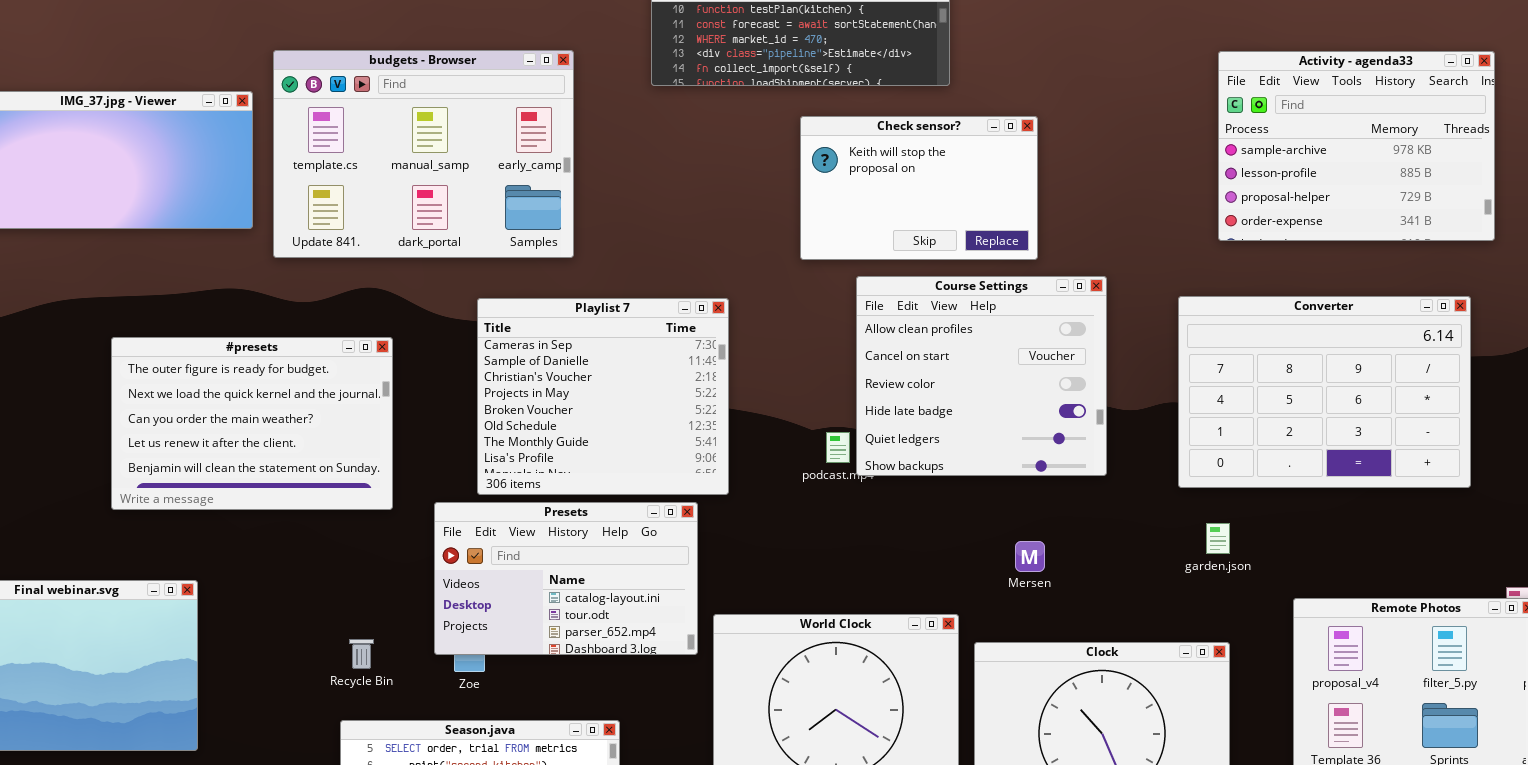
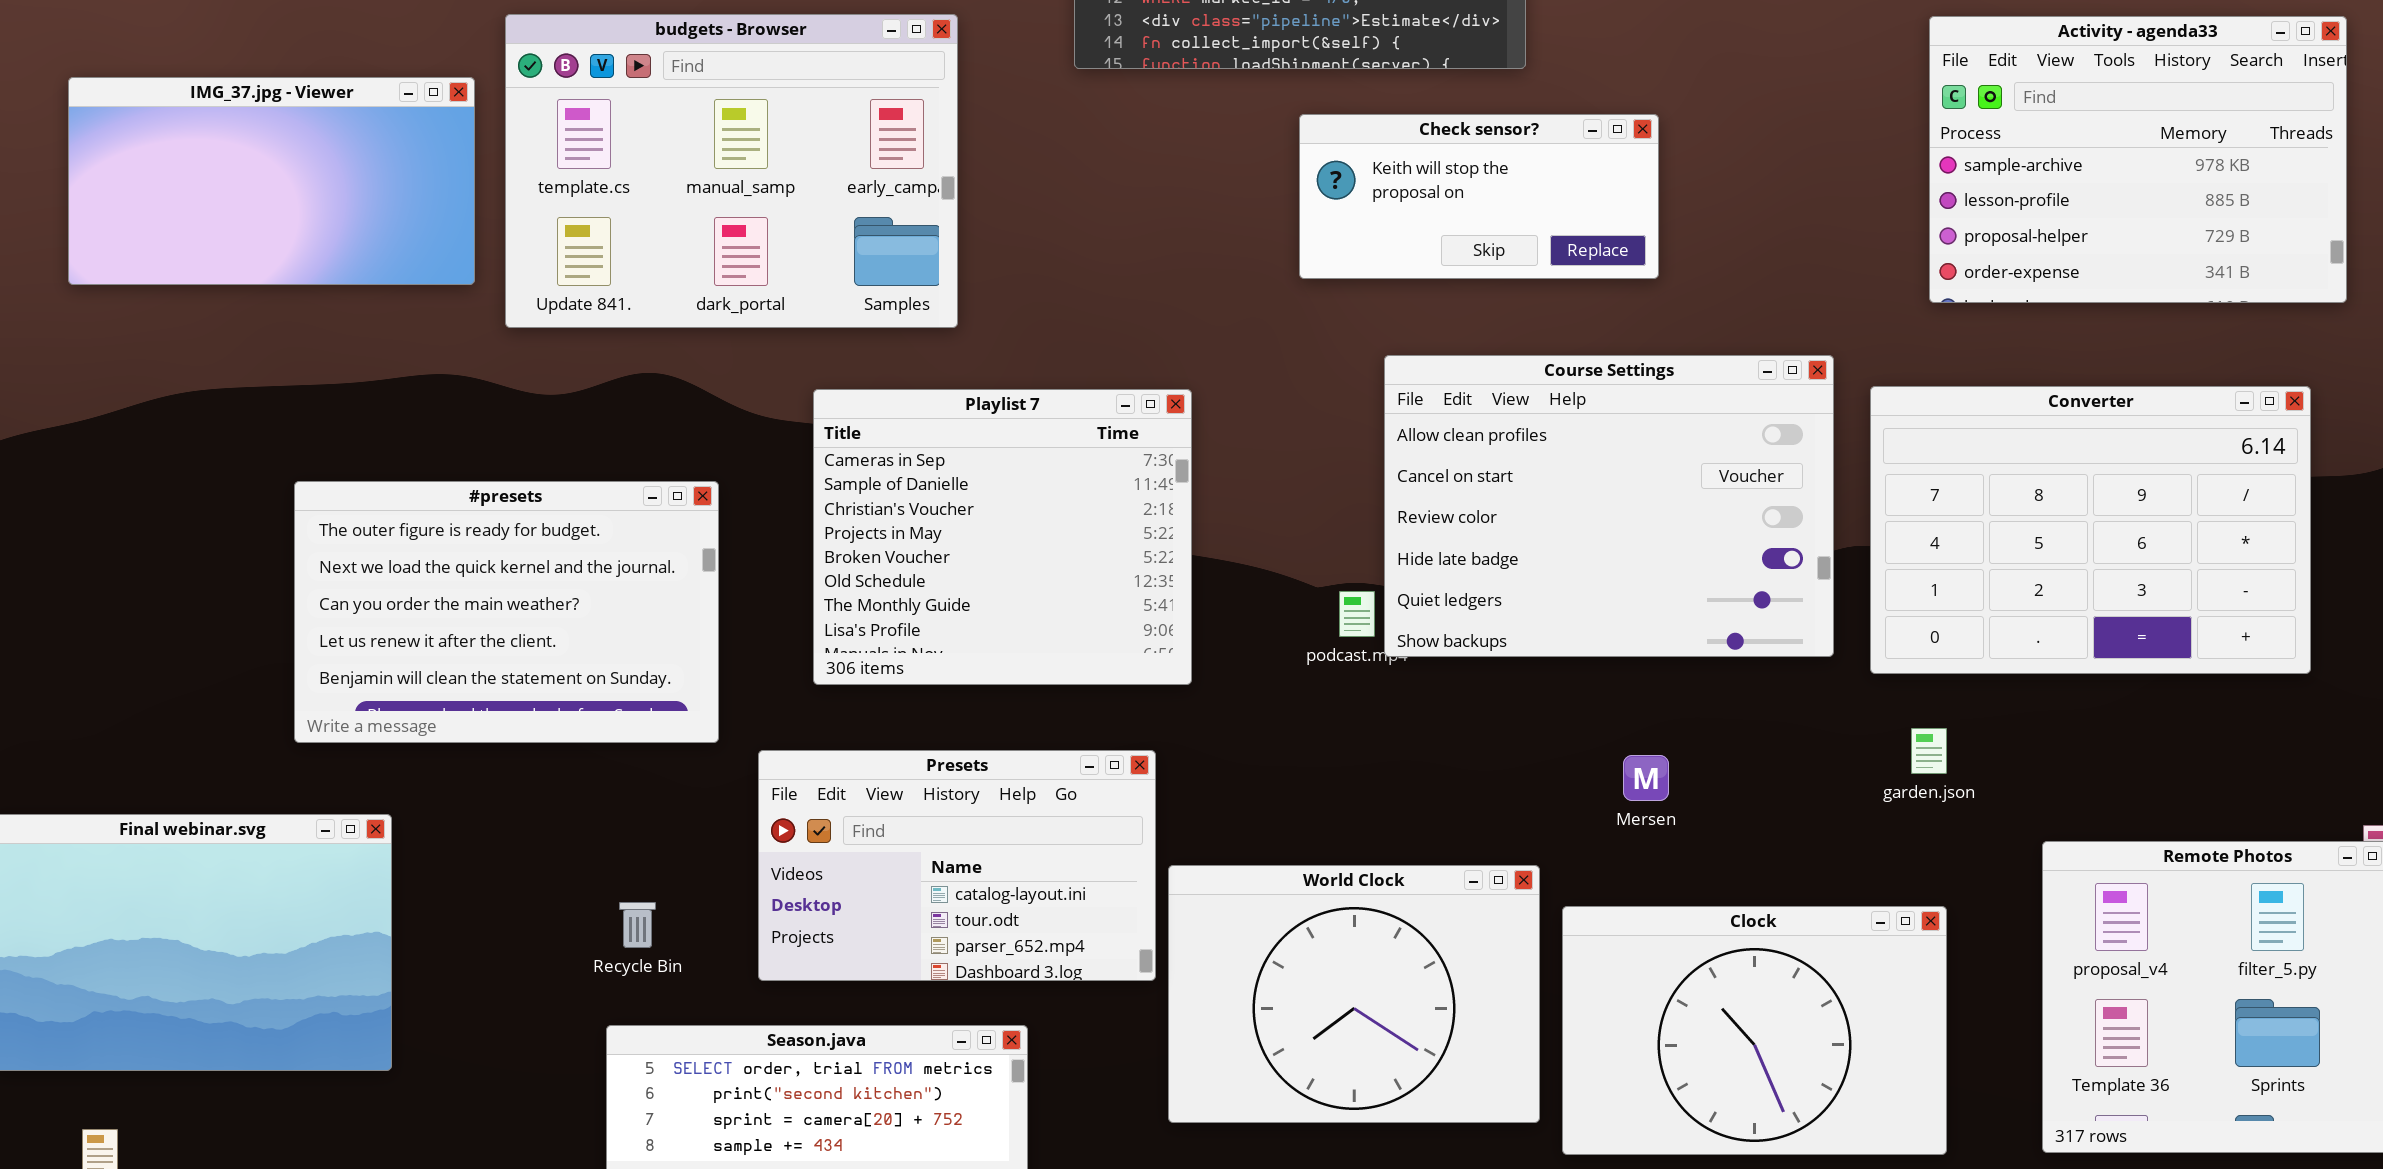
Check sensor?: [800,116,1038,260] -> [1299,114,1659,279], resized
Course Settings: [856,276,1107,476] -> [1384,355,1834,657], resized
#presets: [111,337,393,510] -> [294,481,719,743], moved
Presets: [434,502,698,655] -> [758,750,1156,981], moved

